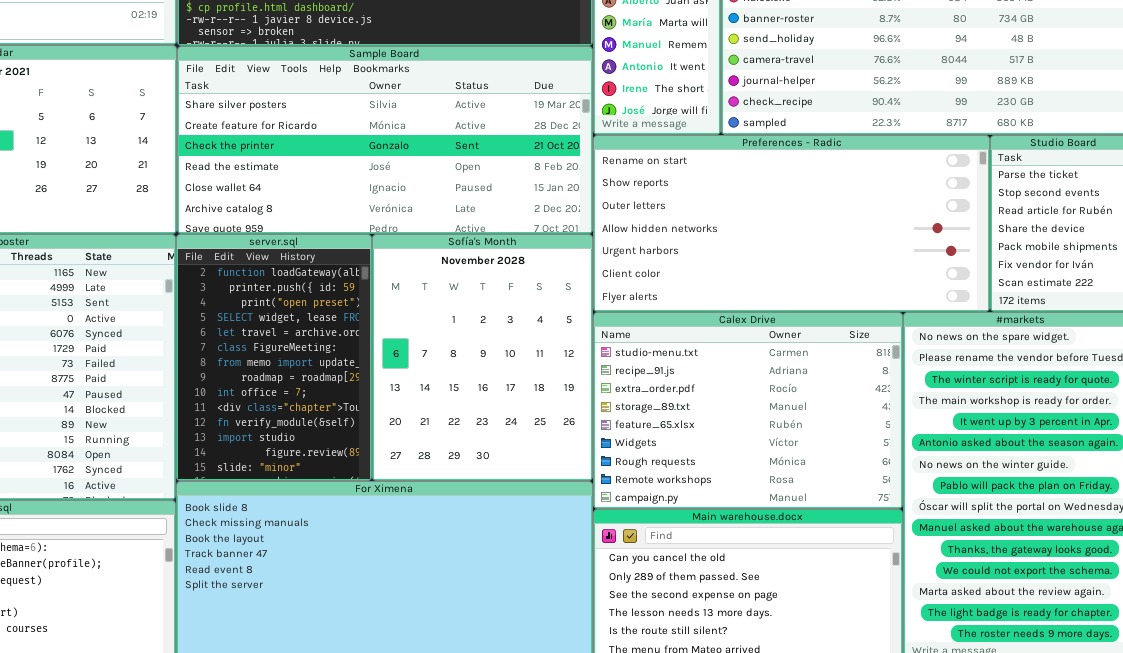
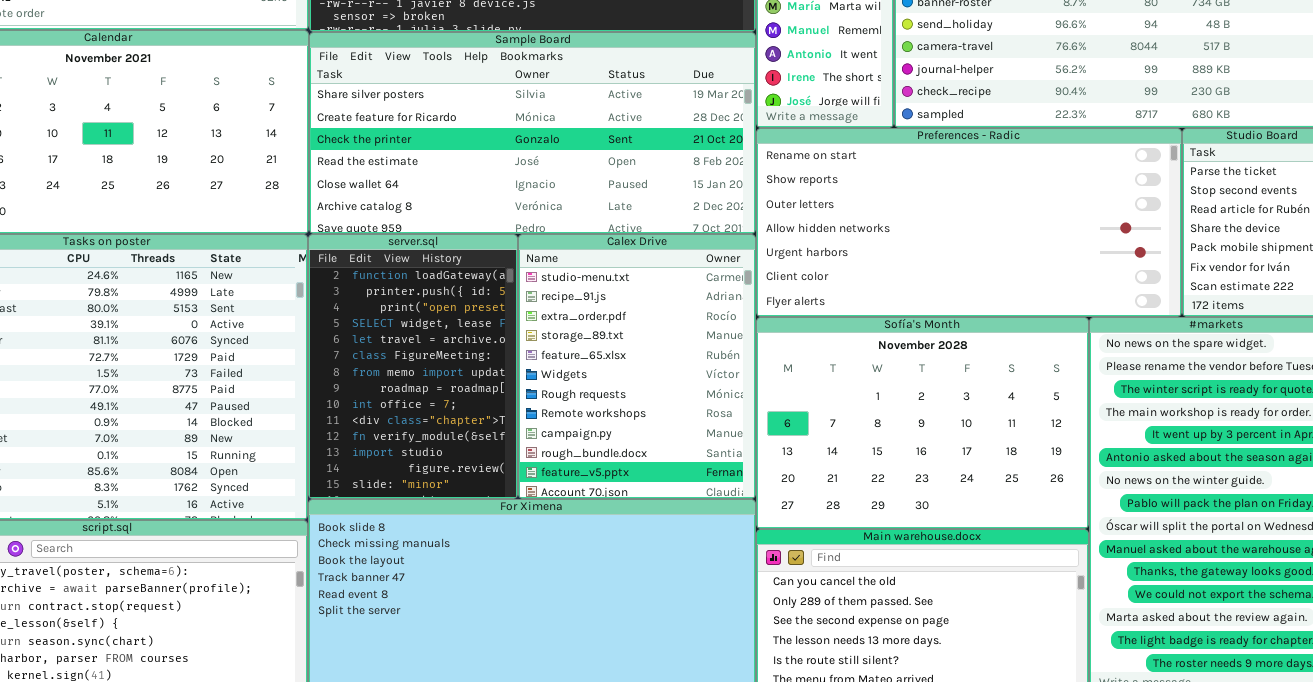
Sofía's Month: [372,234,593,481] -> [756,317,1089,529], moved, resized
Calex Drive: [593,312,903,509] -> [518,234,756,499], moved, resized

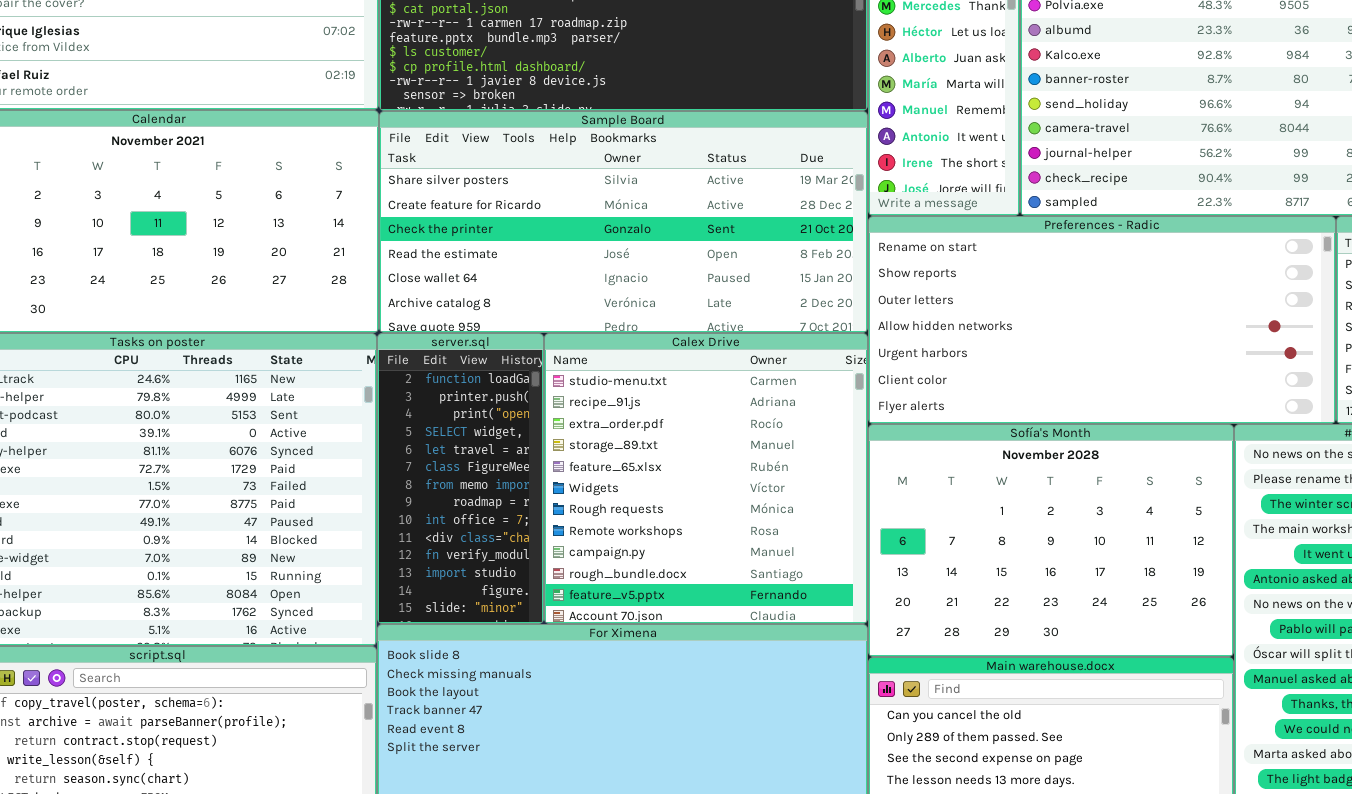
server.sql: [308,234,518,499] -> [377,333,544,624], resized
Calex Drive: [518,234,756,499] -> [544,333,868,624], resized

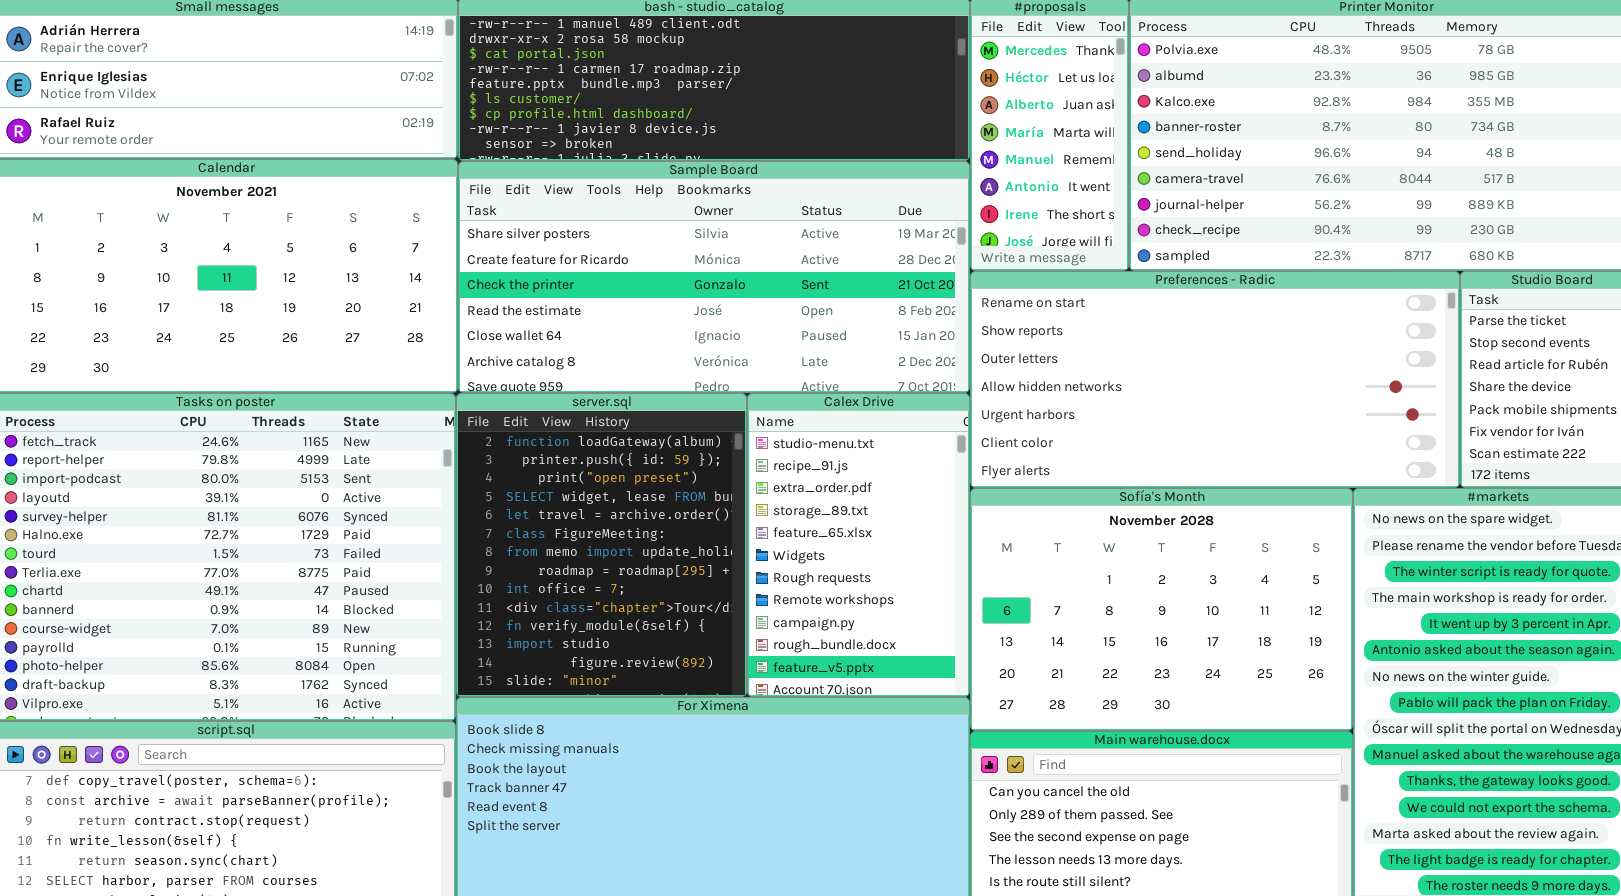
server.sql: [377,333,544,624] -> [456,393,747,697], resized
Calex Drive: [544,333,868,624] -> [747,393,970,697], resized

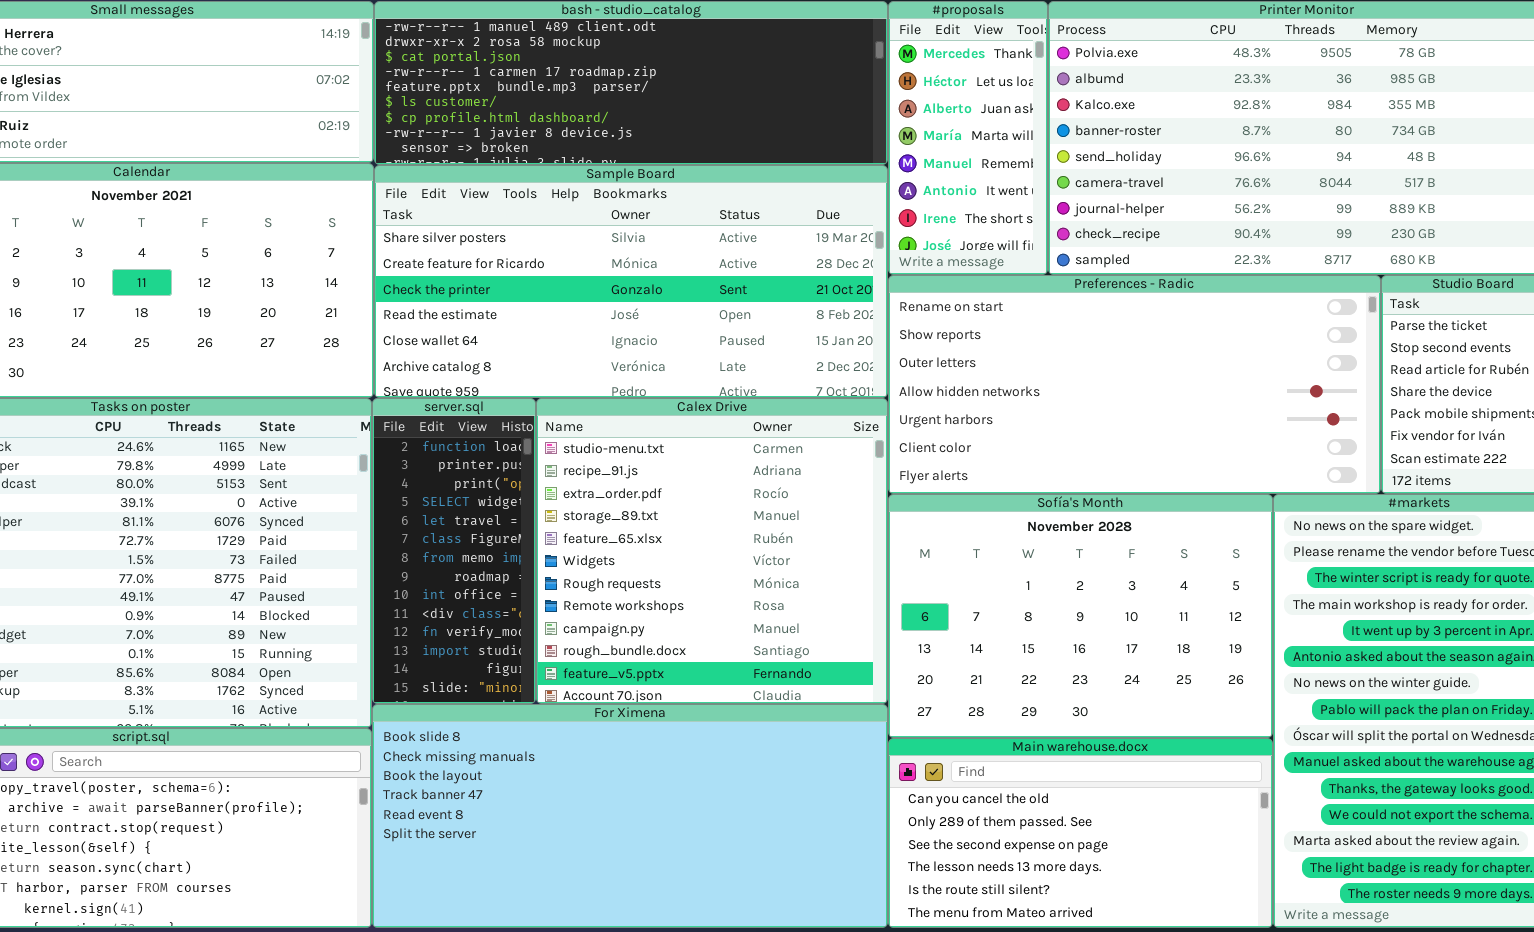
server.sql: [456,393,747,697] -> [372,398,536,704], resized
Calex Drive: [747,393,970,697] -> [536,398,888,704], resized

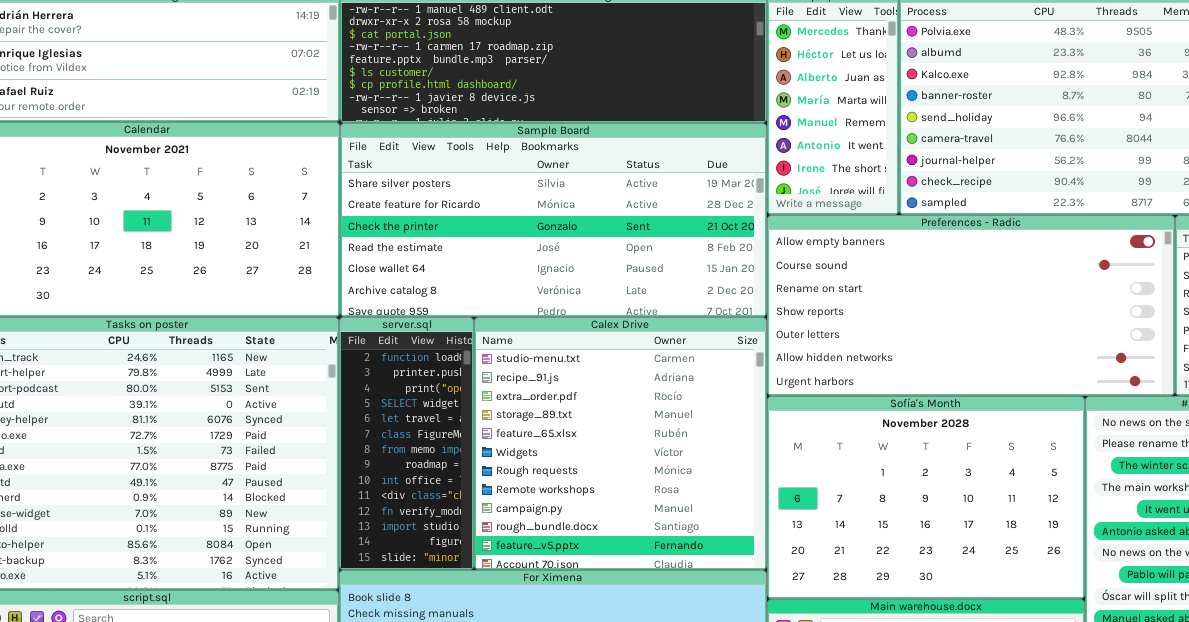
Preferences - Radic: [888,275,1381,494] -> [767,215,1175,396], scrolled up 2 rows

